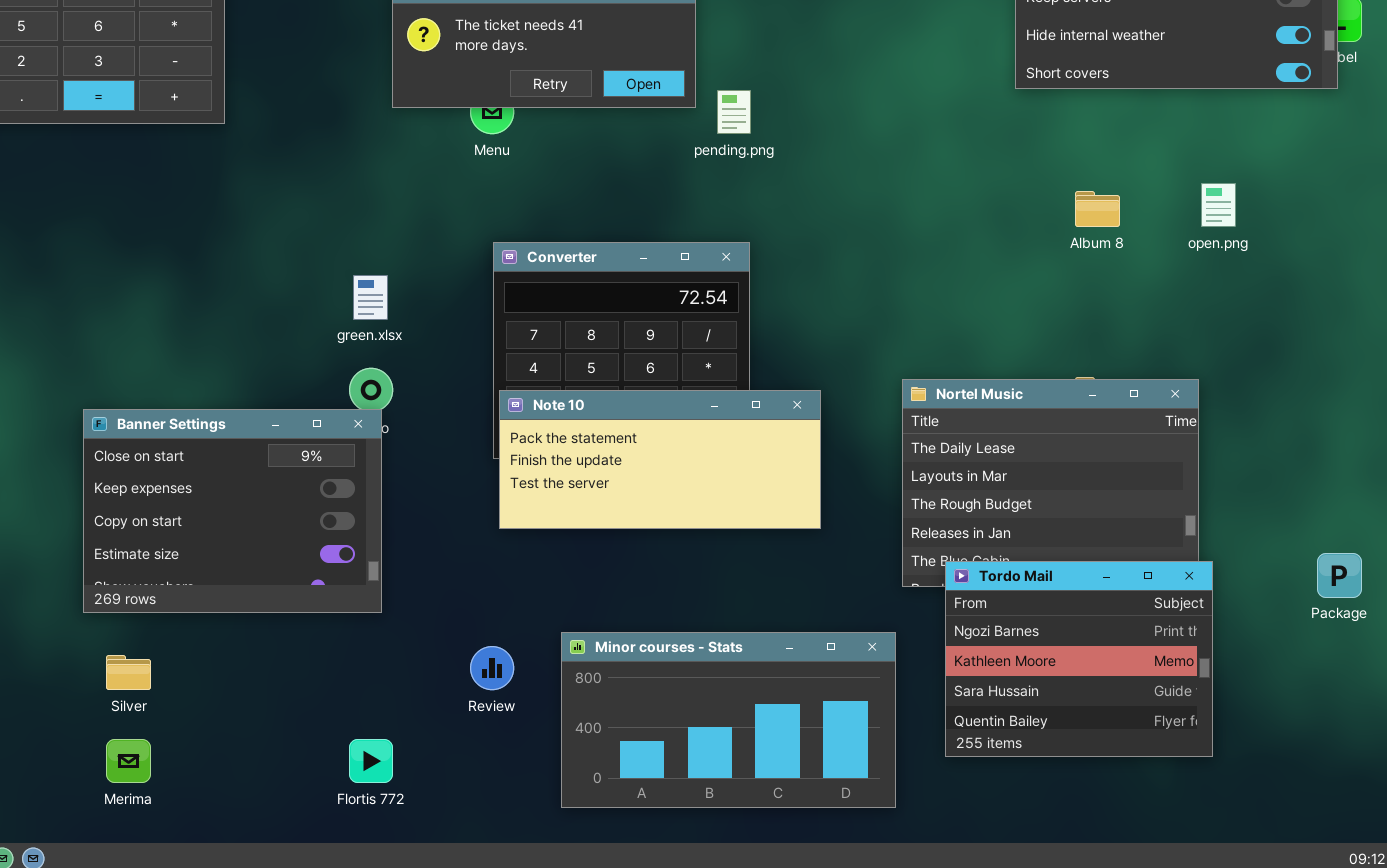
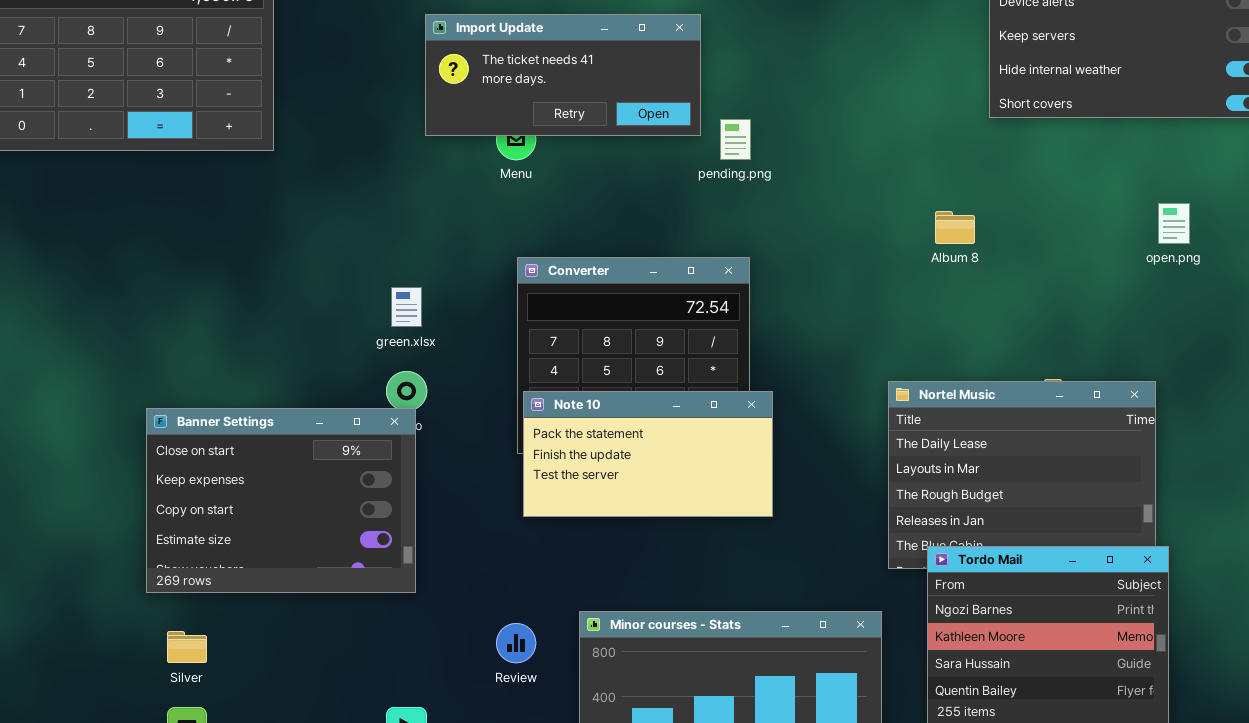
Album 8: [1075,191,1120,227] -> [935,211,975,244], moved
Note 10: [499,390,821,529] -> [523,391,773,517], resized

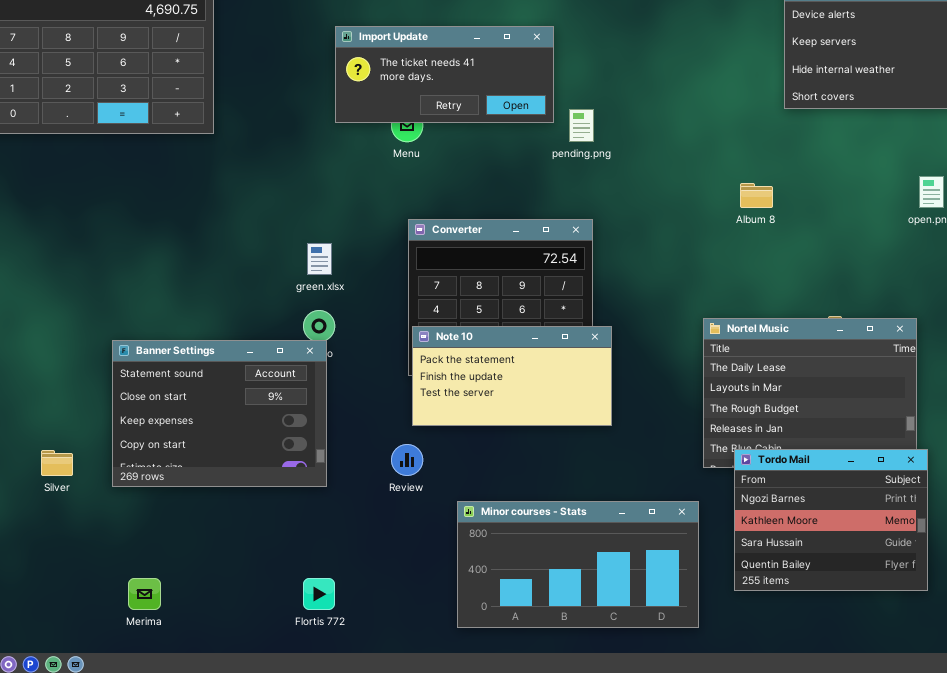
Banner Settings: [146,408,416,593] -> [112,340,327,487], scrolled up 1 row
Review: [496,623,536,663] -> [391,444,423,476], moved
Silver: [167,631,207,663] -> [41,450,73,476], moved

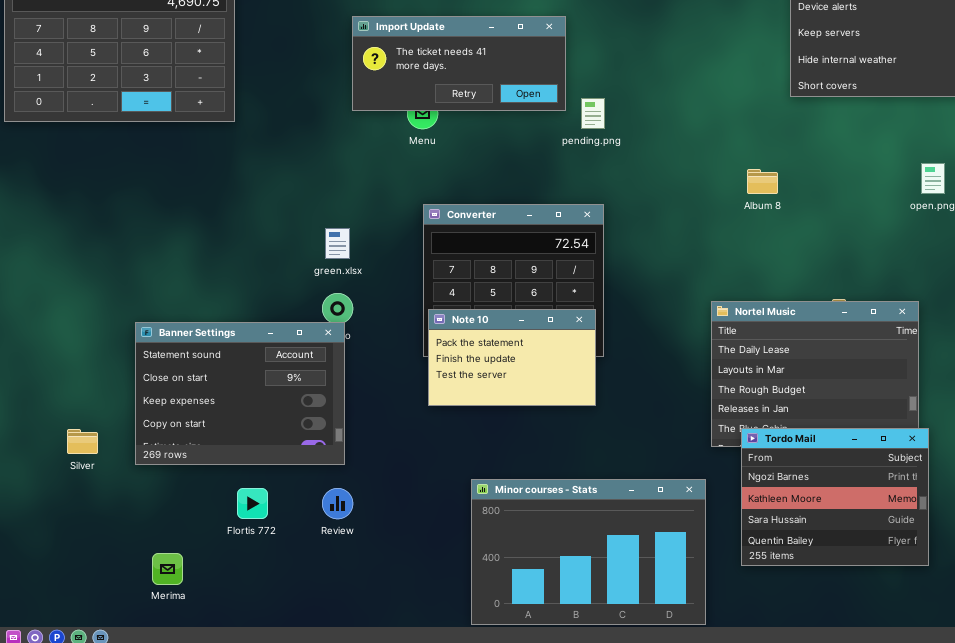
Note 10: [412,326,612,426] -> [428,309,596,406], resized
Review: [391,444,423,476] -> [322,488,353,519], moved
Minor courses - Stats: [457,501,699,628] -> [471,479,706,625], resized
Flortis 772: [303,578,335,610] -> [237,488,268,519], moved

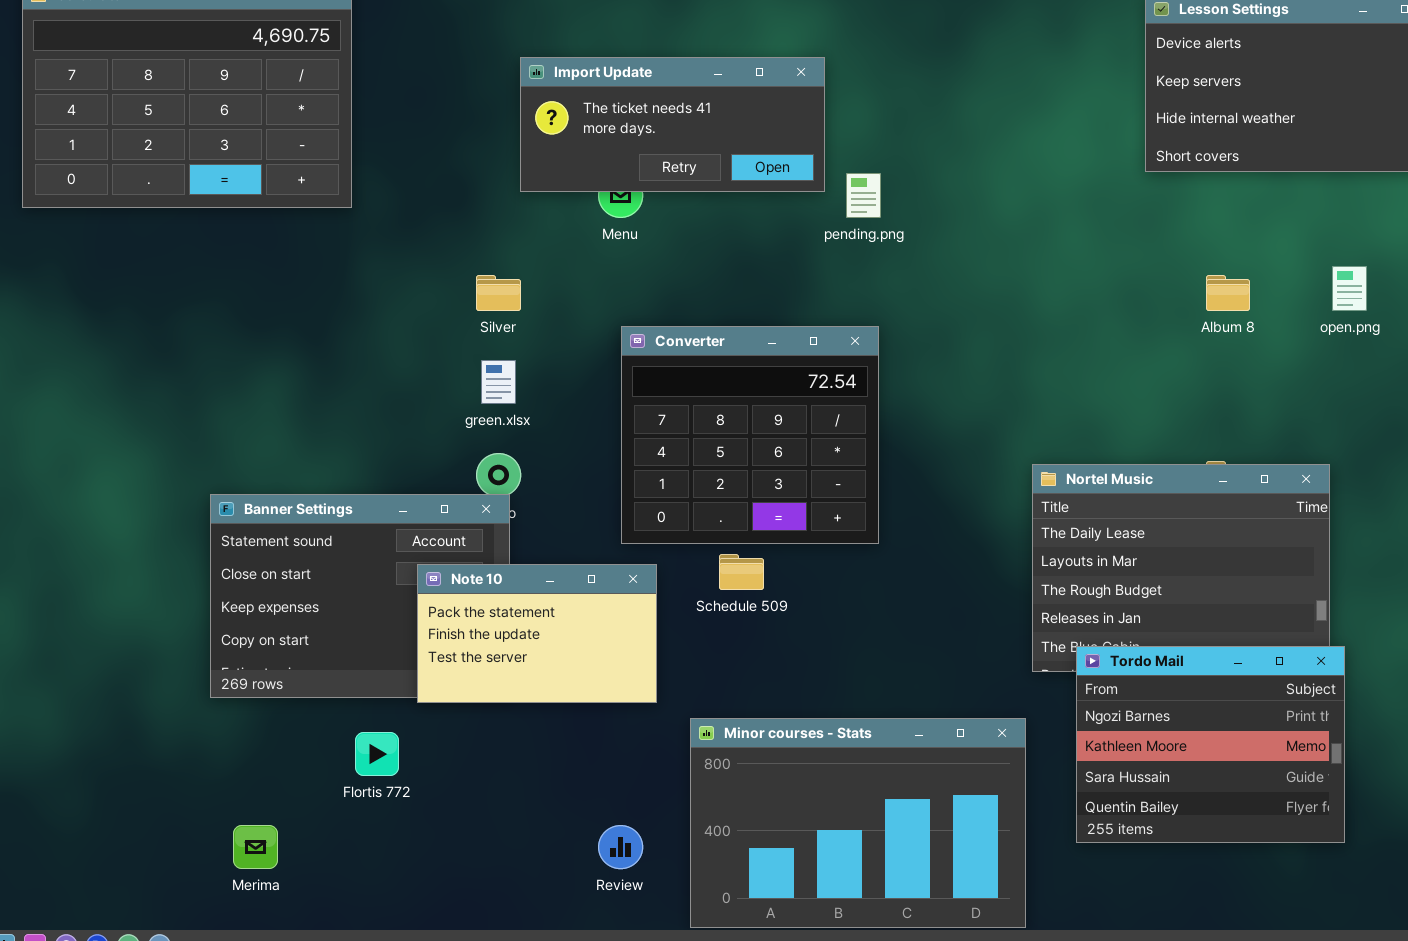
Album 8: [747,169,778,194] -> [1206,275,1250,311], moved
Note 10: [428,309,596,406] -> [417,564,657,703], moved
Silver: [67,429,98,454] -> [476,275,521,311], moved
Review: [322,488,353,519] -> [598,825,643,869], moved

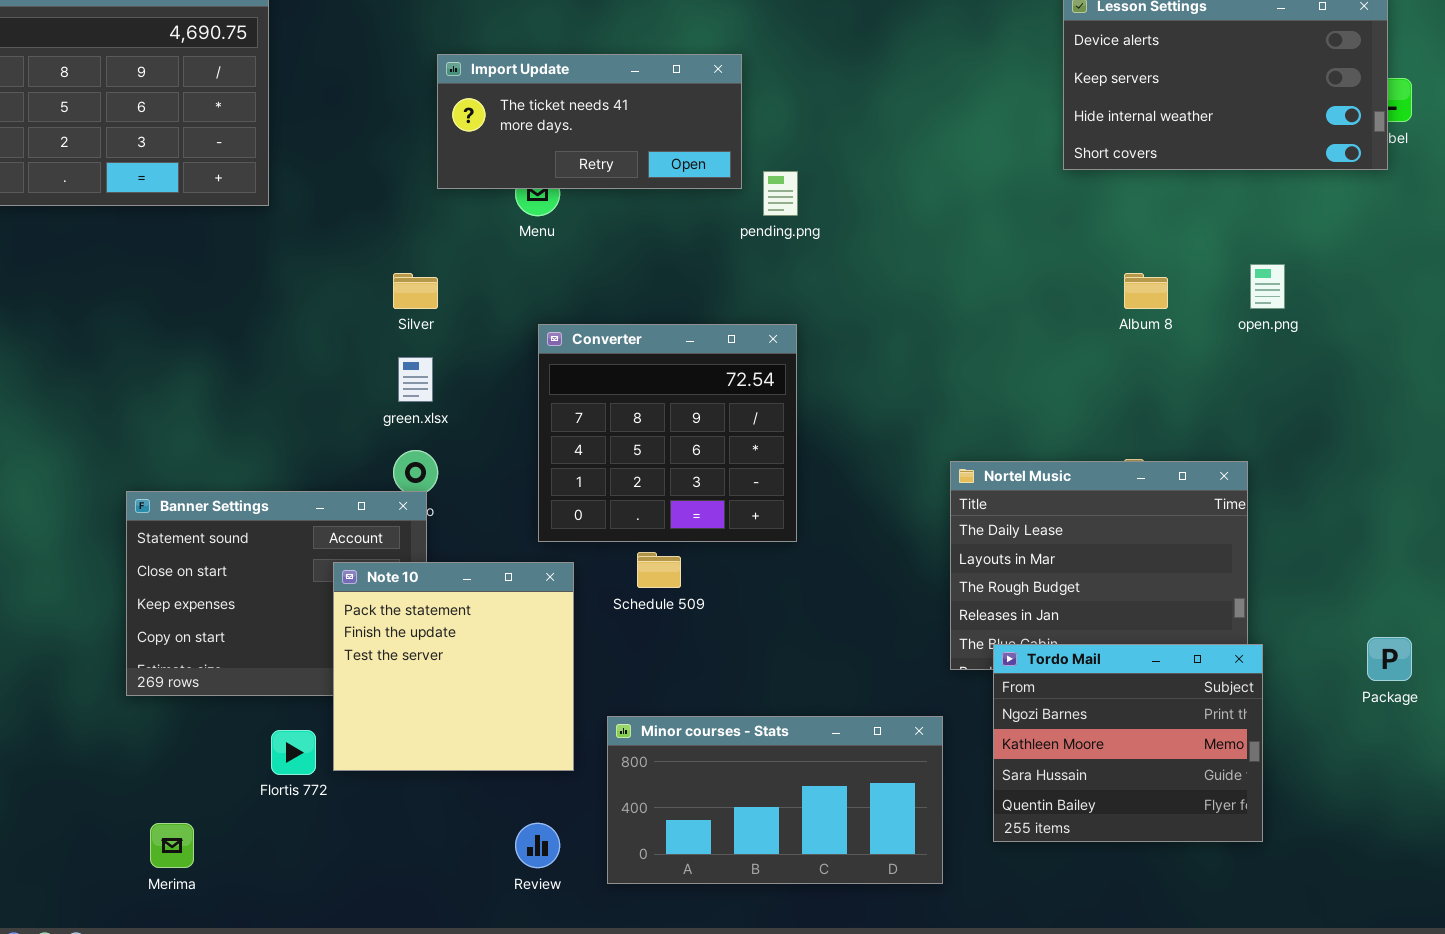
Note 10: [417,564,657,703] -> [333,562,574,771], resized
Minor courses - Stats: [690,718,1026,928] -> [607,716,943,884], resized

